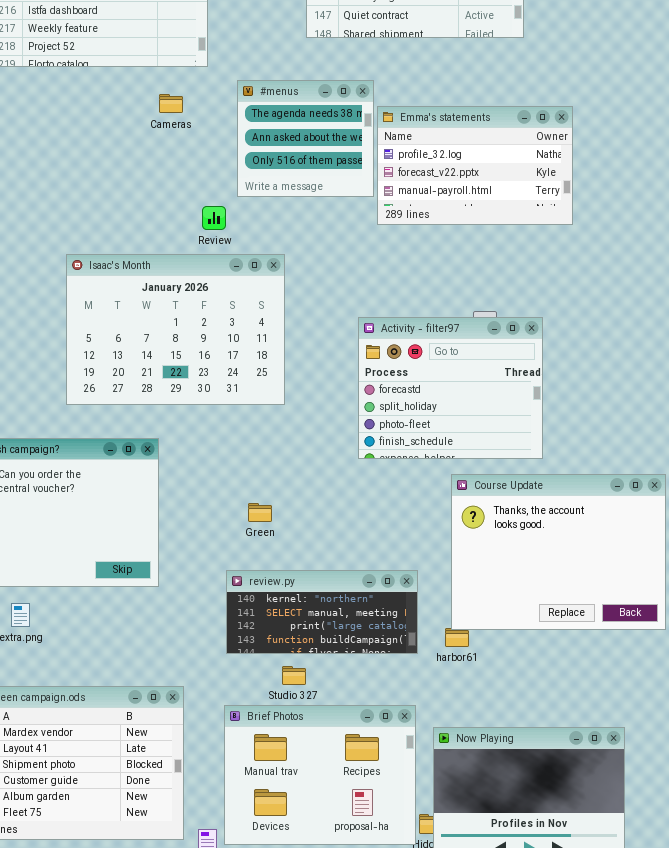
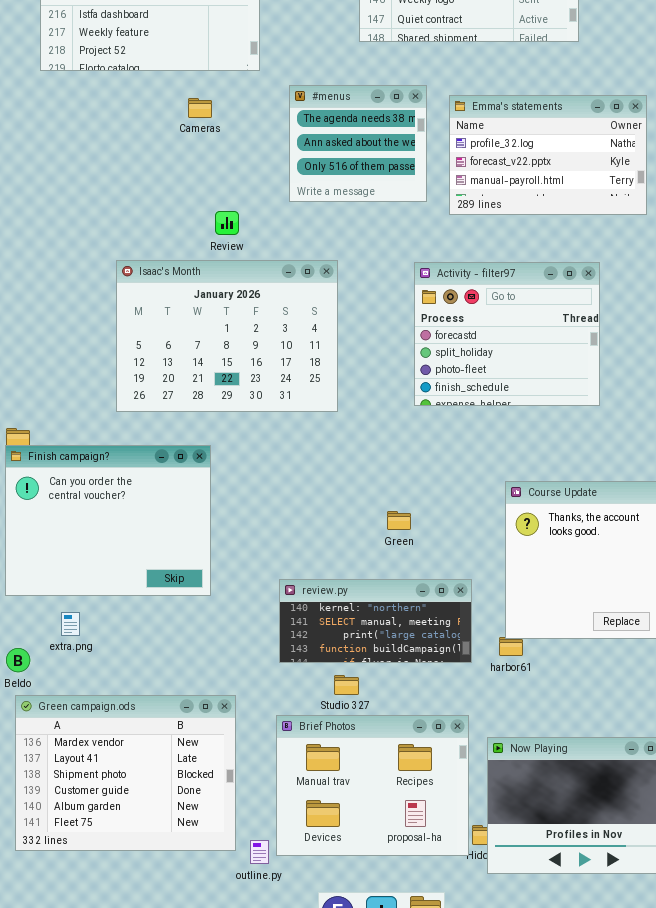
Cameras: [159,94,183,113] -> [188,98,212,118], moved
Emma's statements: [377,106,573,225] -> [449,95,647,215], moved
Review: [202,206,226,230] -> [215,211,239,235], moved
Activity - filter97: [358,317,543,459] -> [414,262,600,406], moved
Green: [248,503,272,522] -> [387,511,411,530], moved

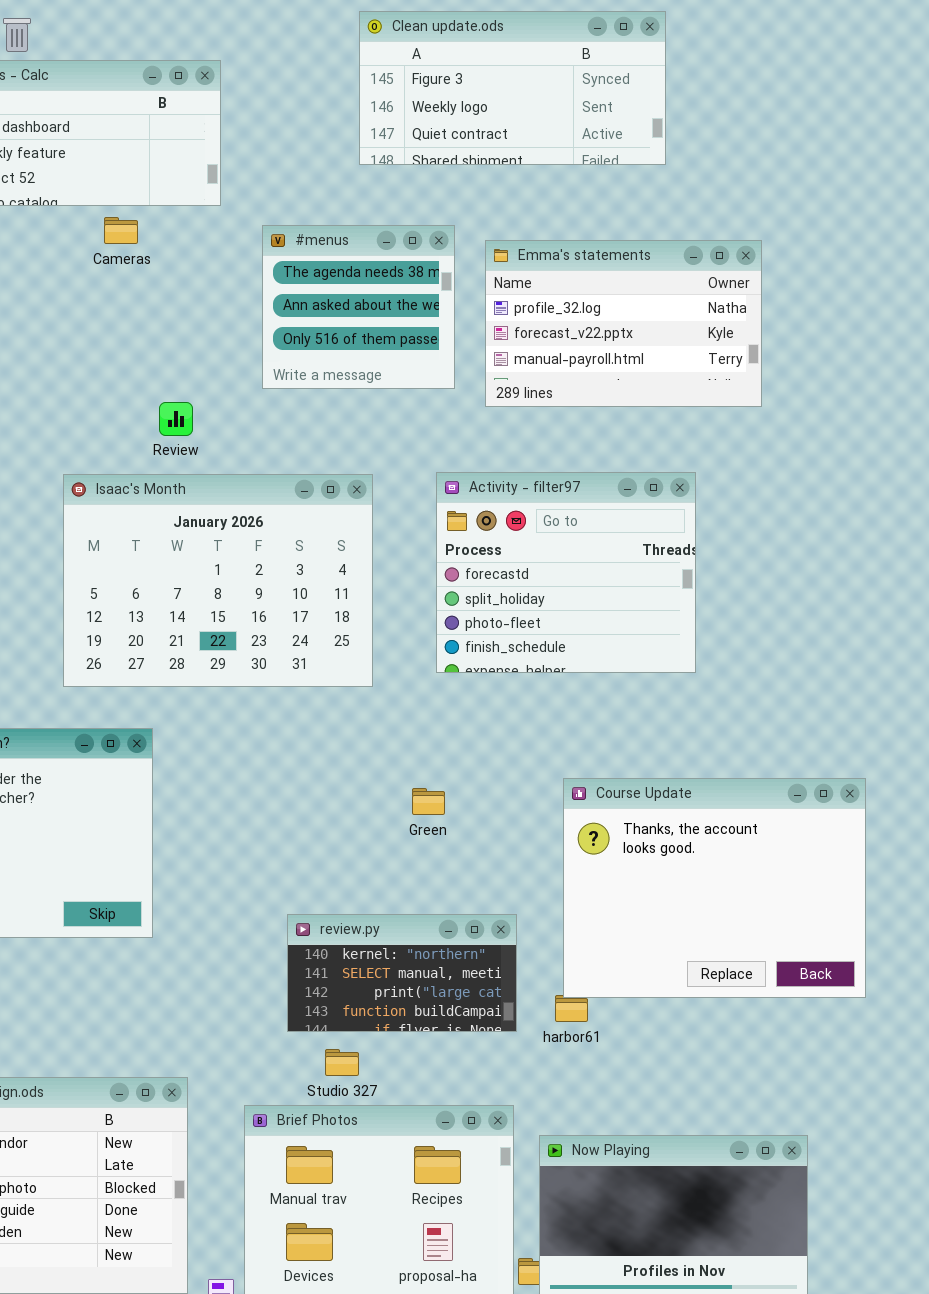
Cameras: [188,98,212,118] -> [104,217,138,244], moved
Isaac's Month: [116,260,338,412] -> [63,474,373,687], moved
Green: [387,511,411,530] -> [412,788,445,815], moved
review.py: [279,579,472,663] -> [287,914,517,1032], resized

